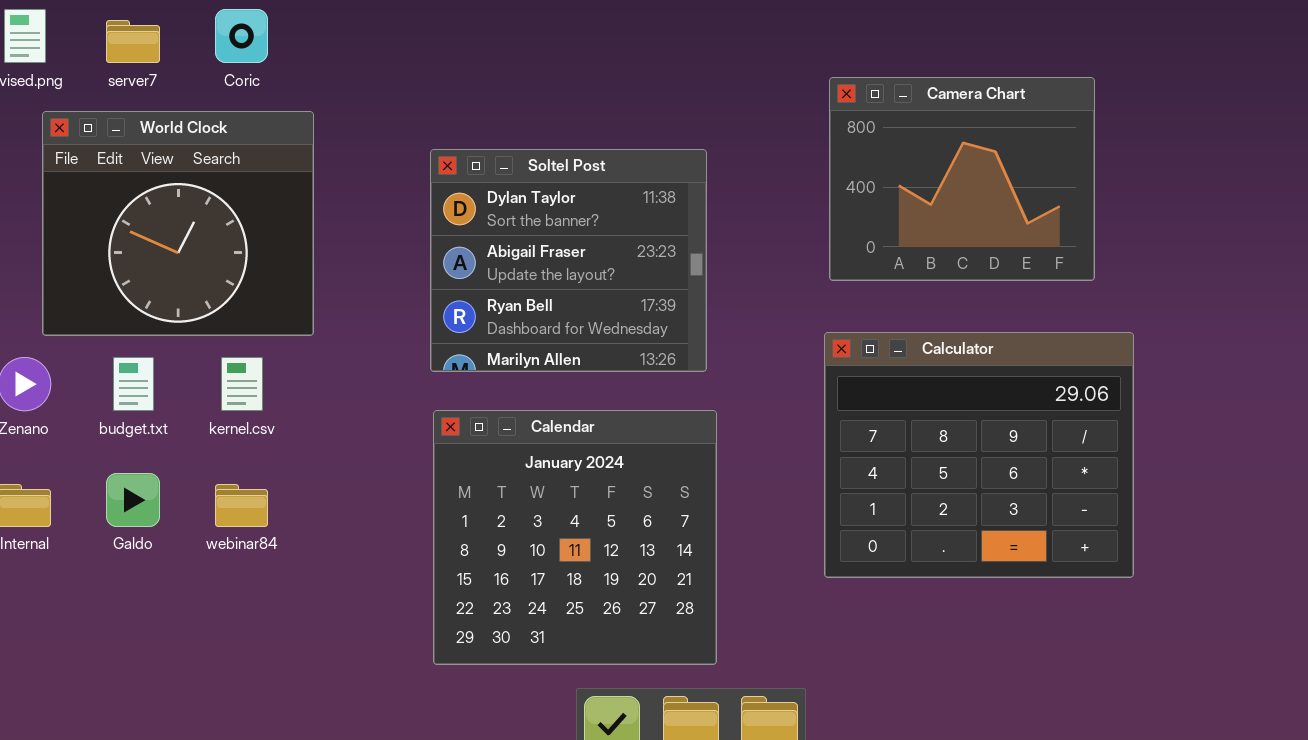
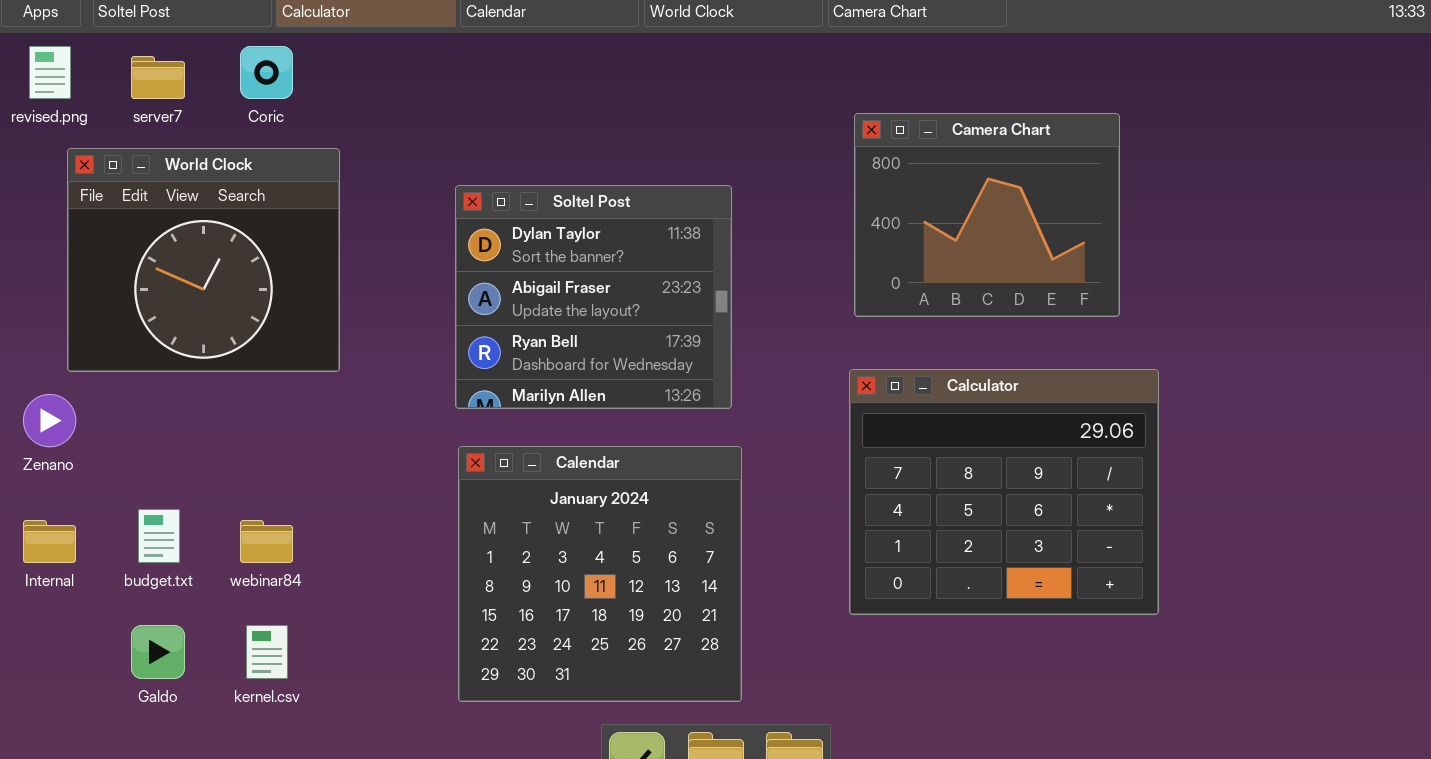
budget.txt: [113,357,154,411] -> [138,509,180,563], moved
kernel.csv: [221,357,263,411] -> [246,625,288,679], moved
Galdo: [106,473,160,527] -> [131,625,185,679], moved

